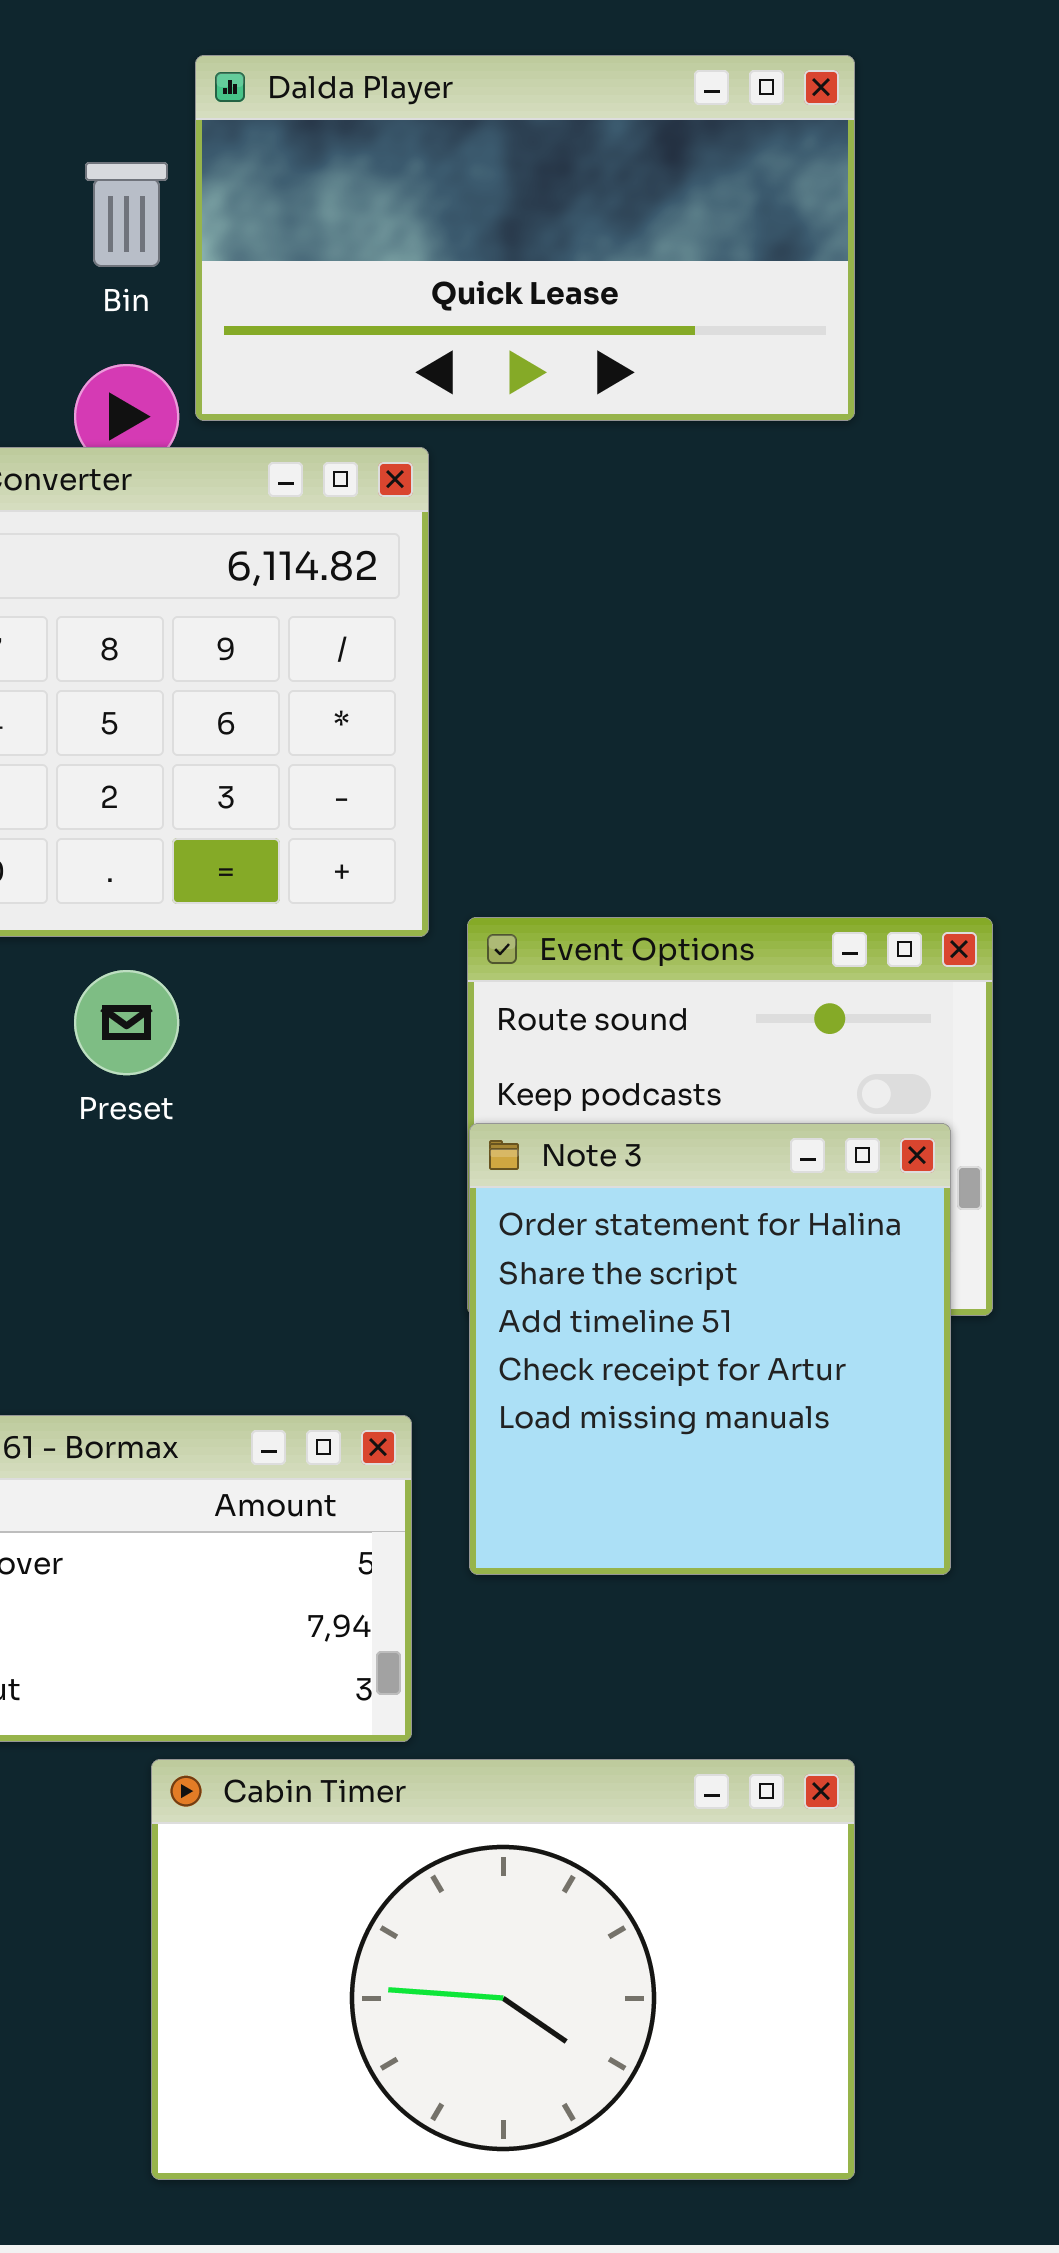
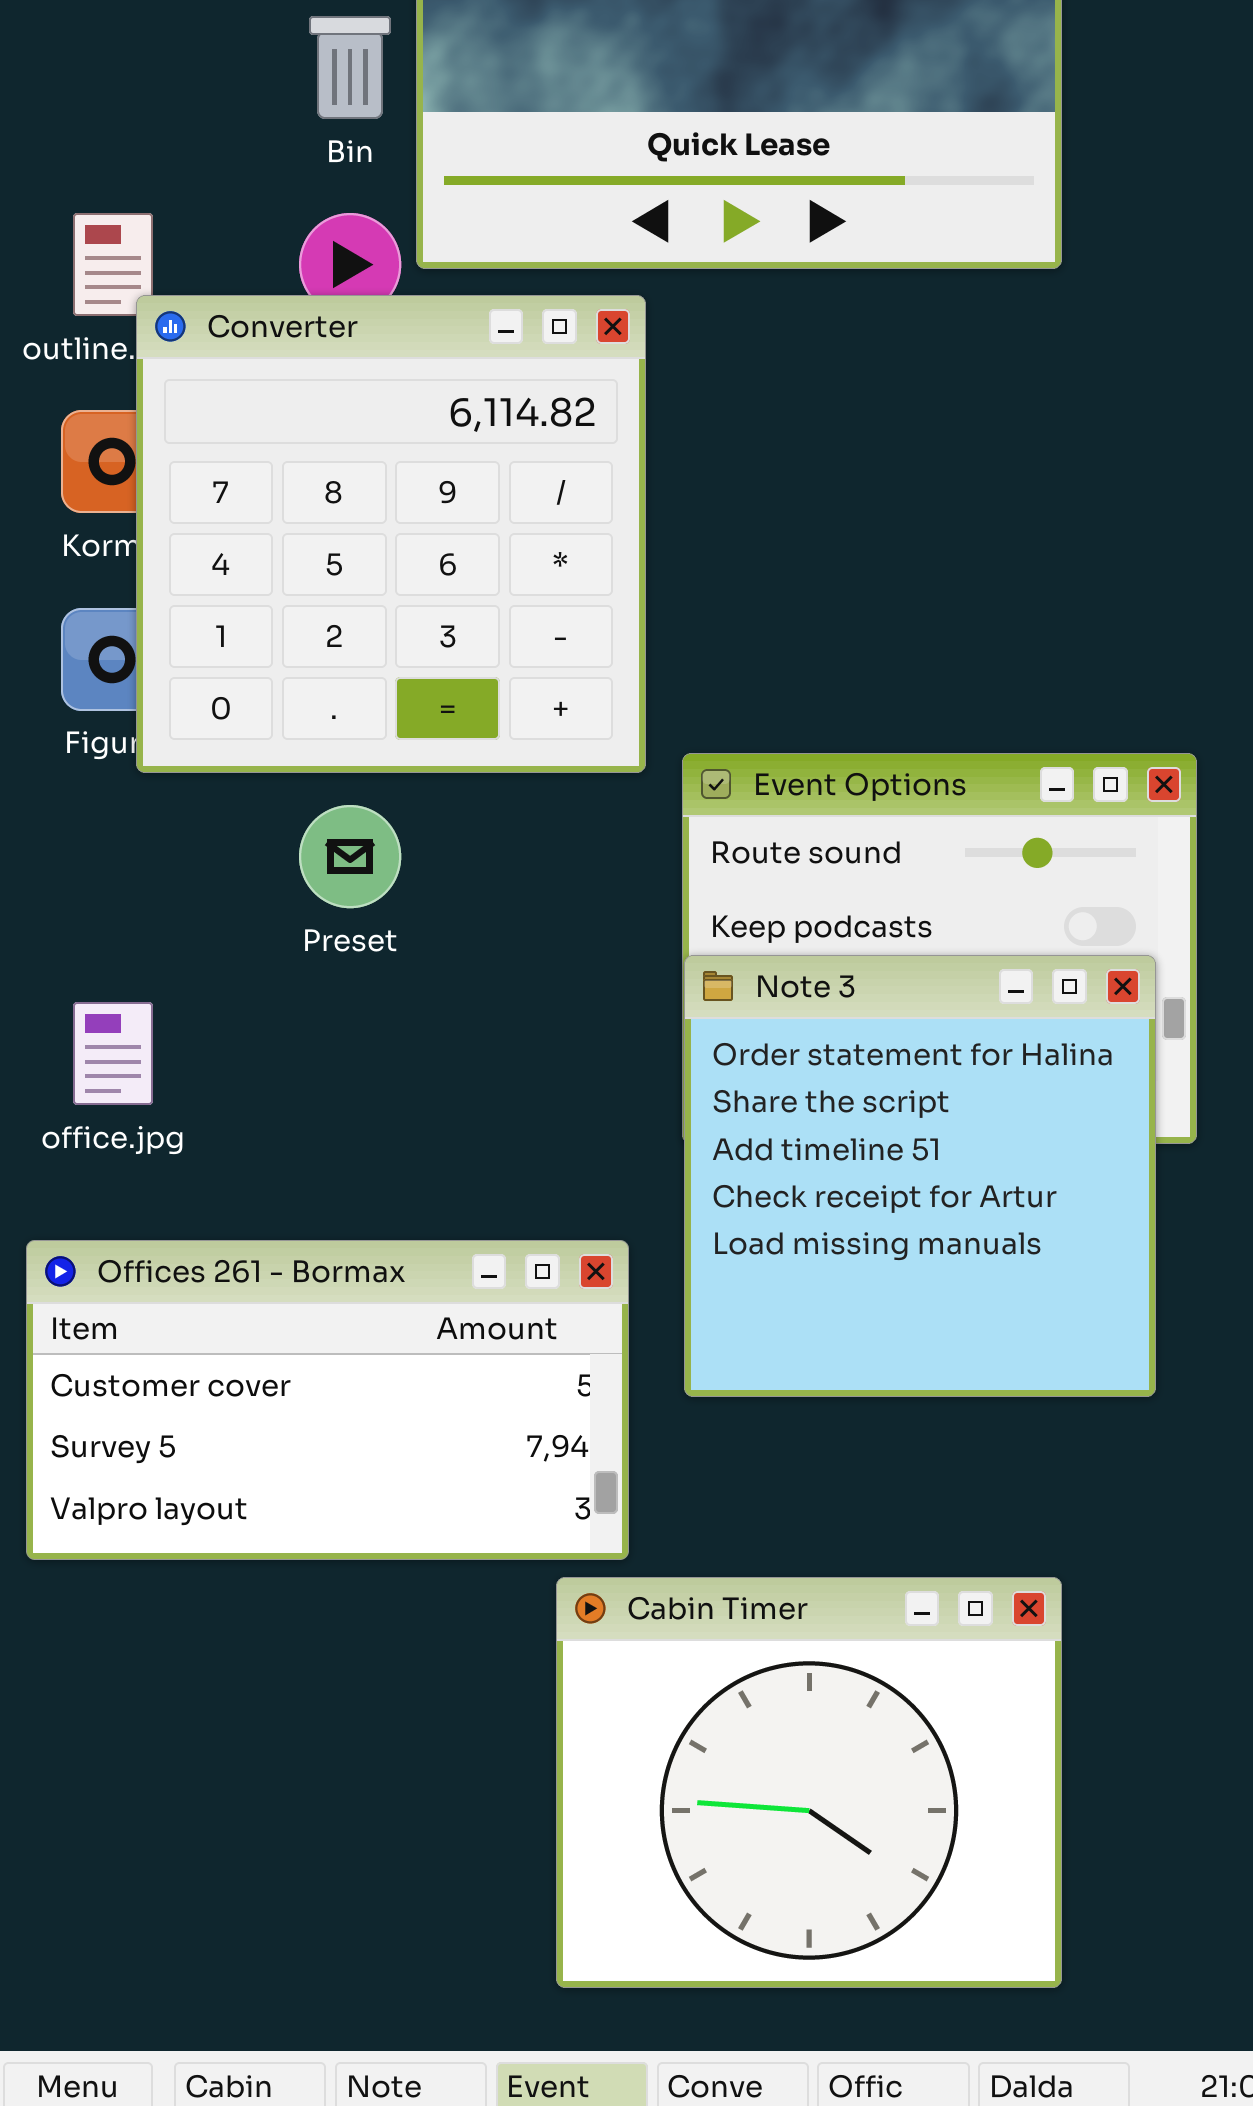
Cabin Timer: [151,1759,855,2180] -> [556,1577,1062,1988], resized

